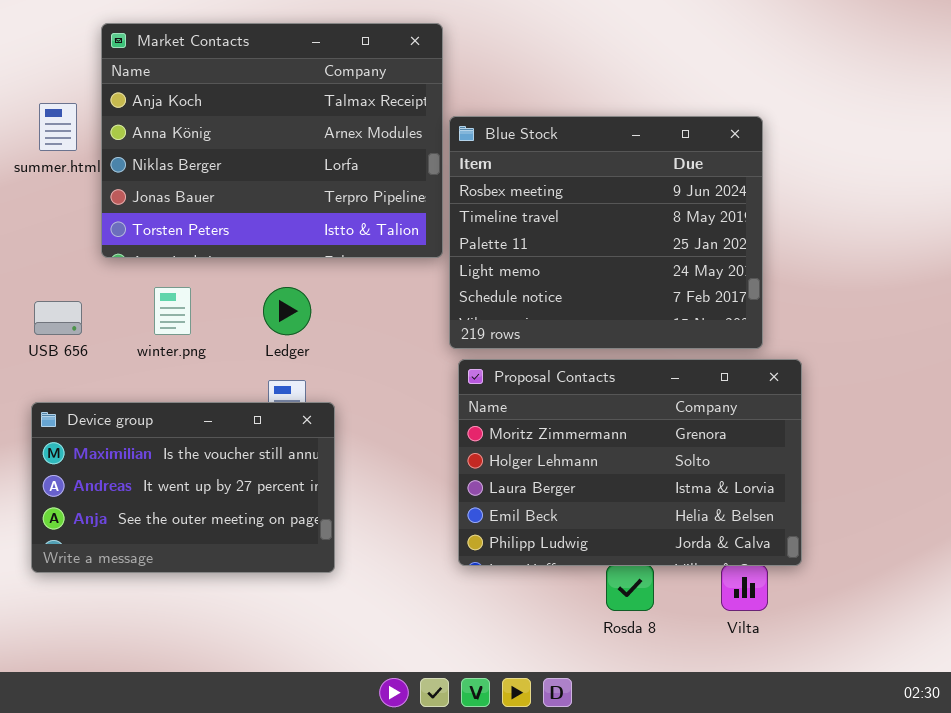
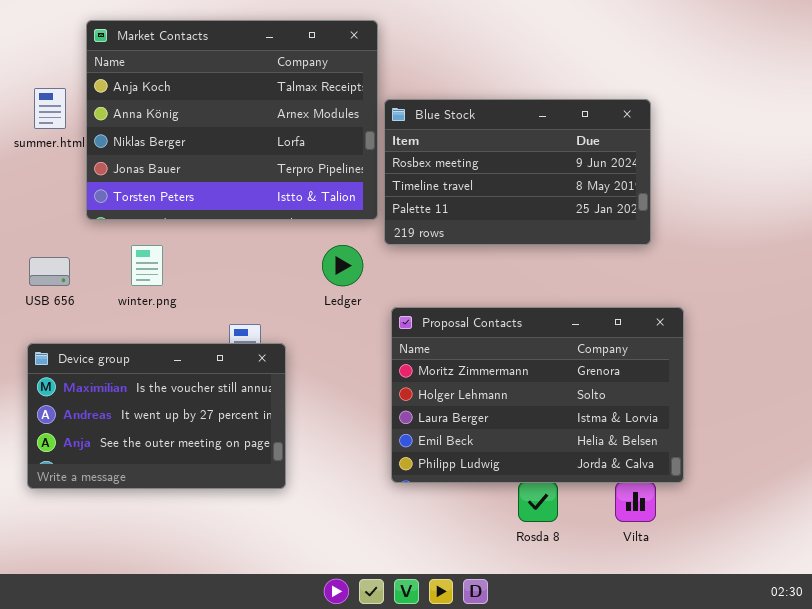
Blue Stock: [449,116,763,349] -> [384,99,651,245], resized
Ledger: [263,287,311,335] -> [322,245,363,286], moved

